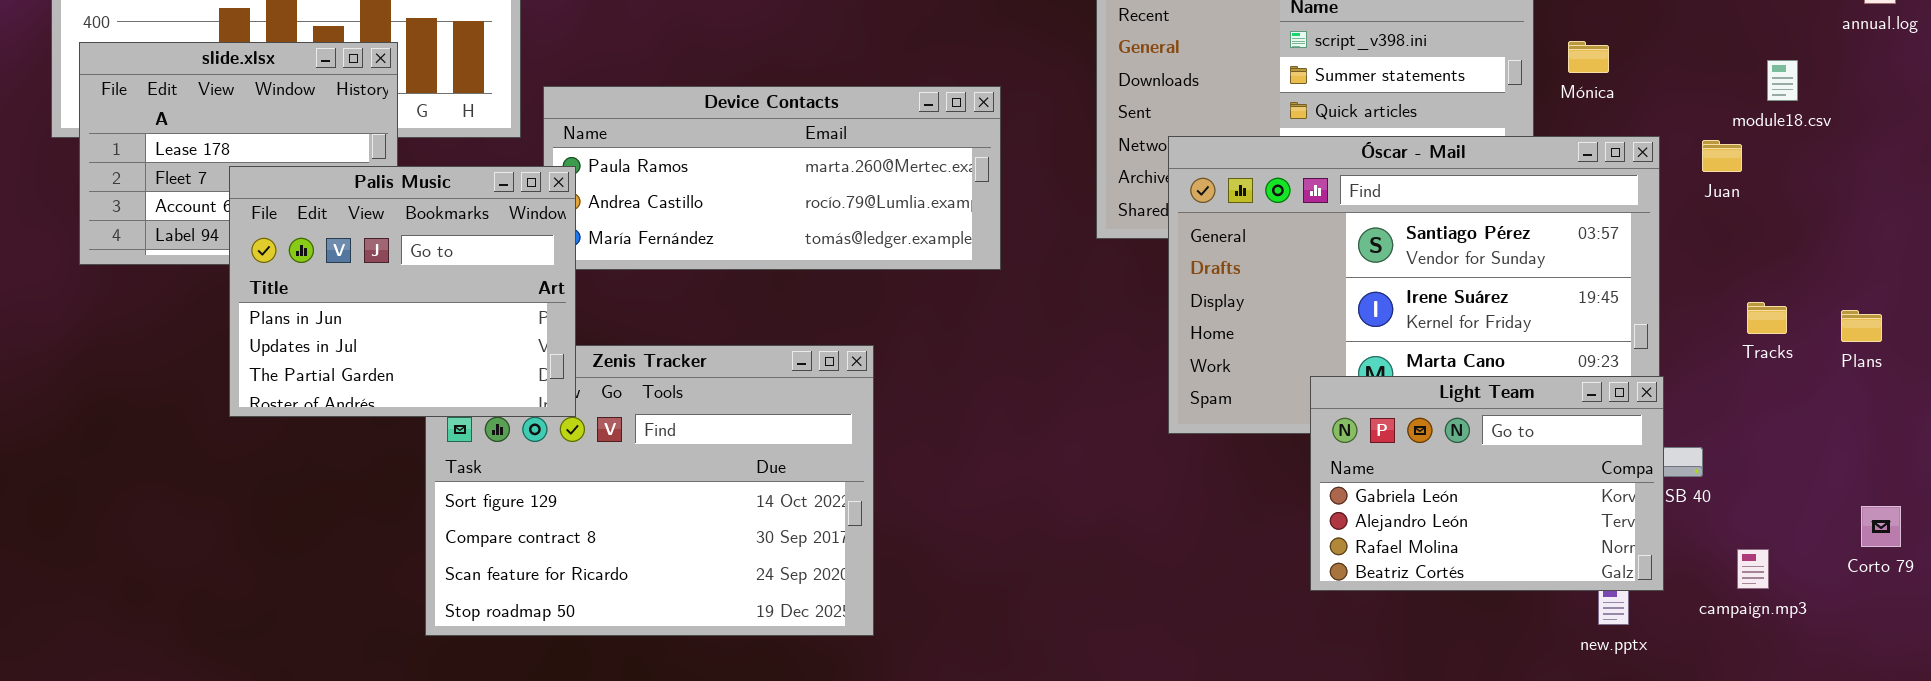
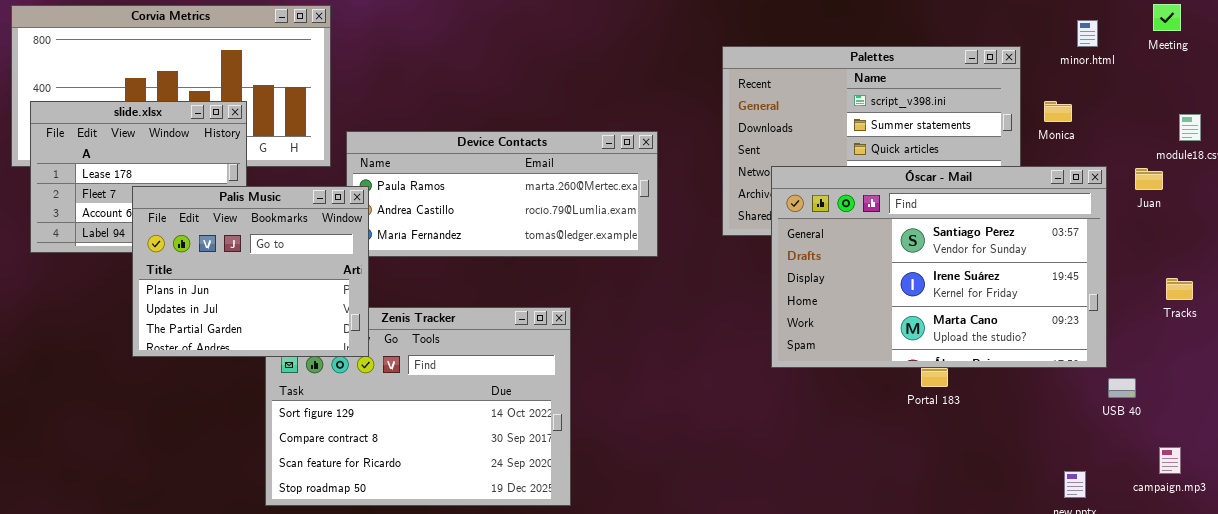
Light Team: [1310,376,1664,591] -> none, closed

